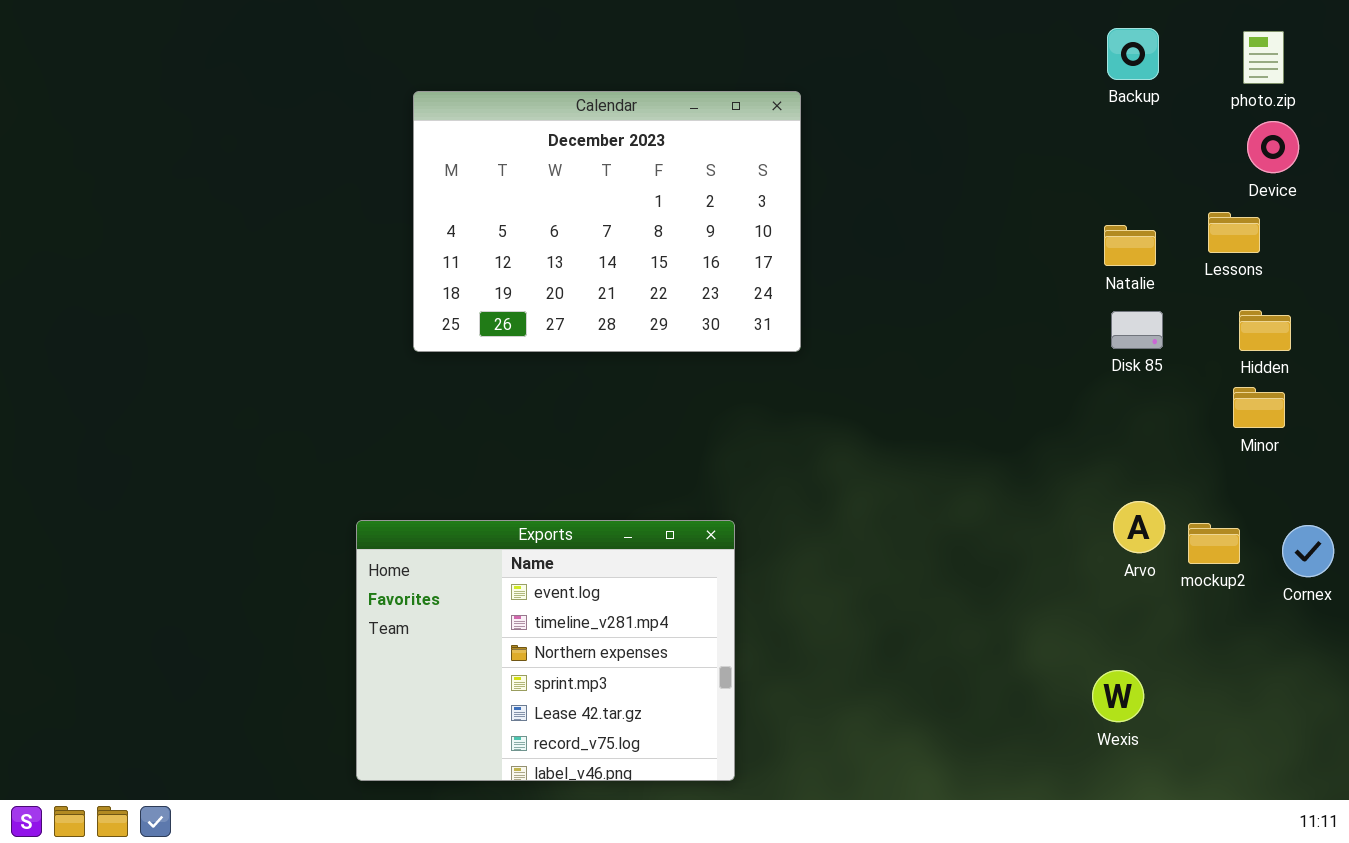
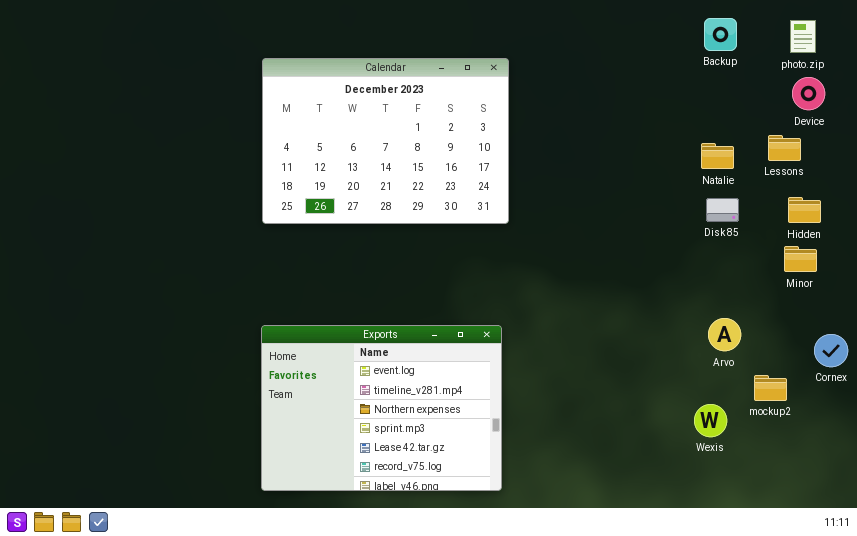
Exports: [356,520,735,781] -> [261,325,502,491], moved
mockup2: [1188,523,1240,564] -> [754,375,787,401], moved
Wexis: [1092,670,1144,722] -> [694,404,727,437], moved

